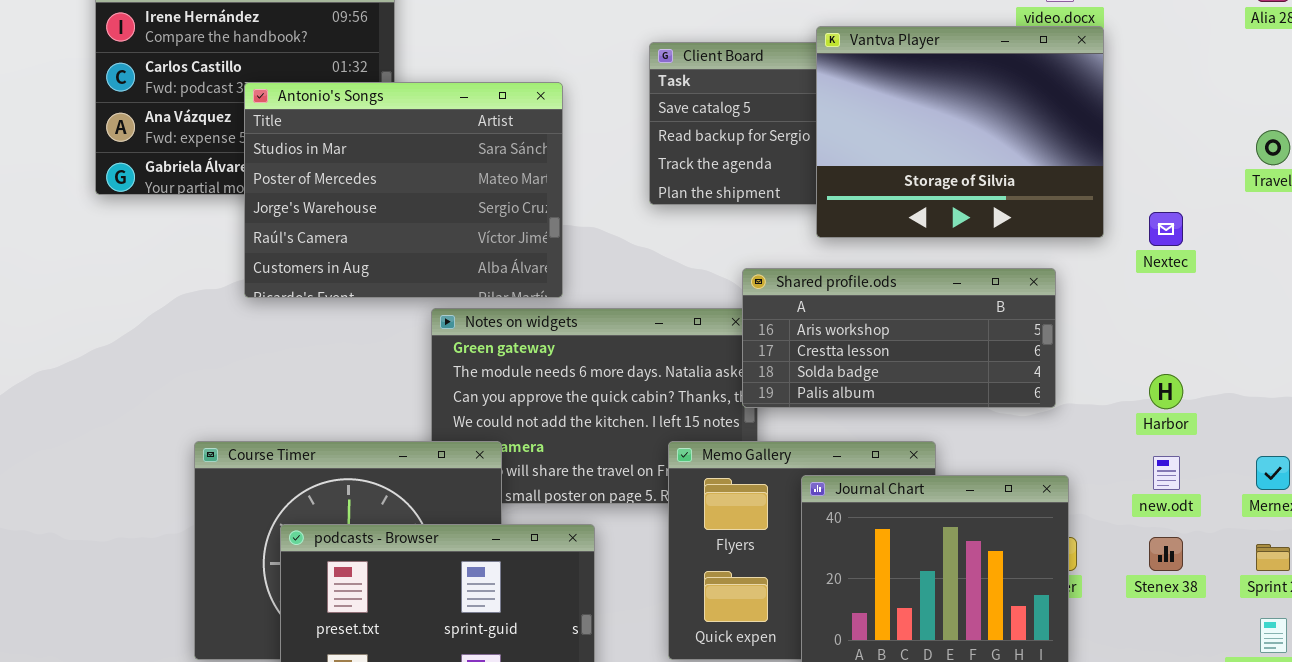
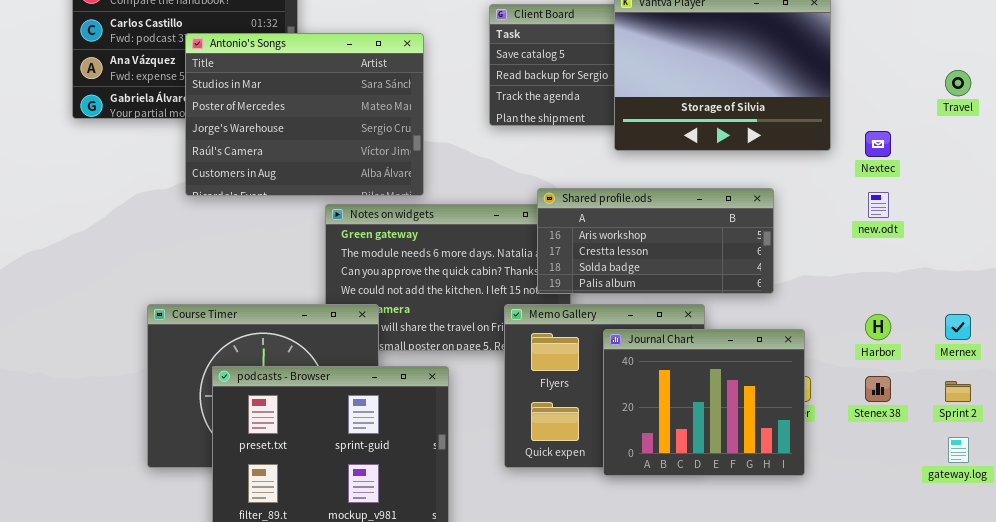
Shared profile.ods: [742,268,1056,408] -> [537,188,774,294], moved
Harbor: [1149,374,1183,409] -> [865,314,891,340], moved
new.odt: [1153,456,1180,490] -> [868,192,889,218], moved

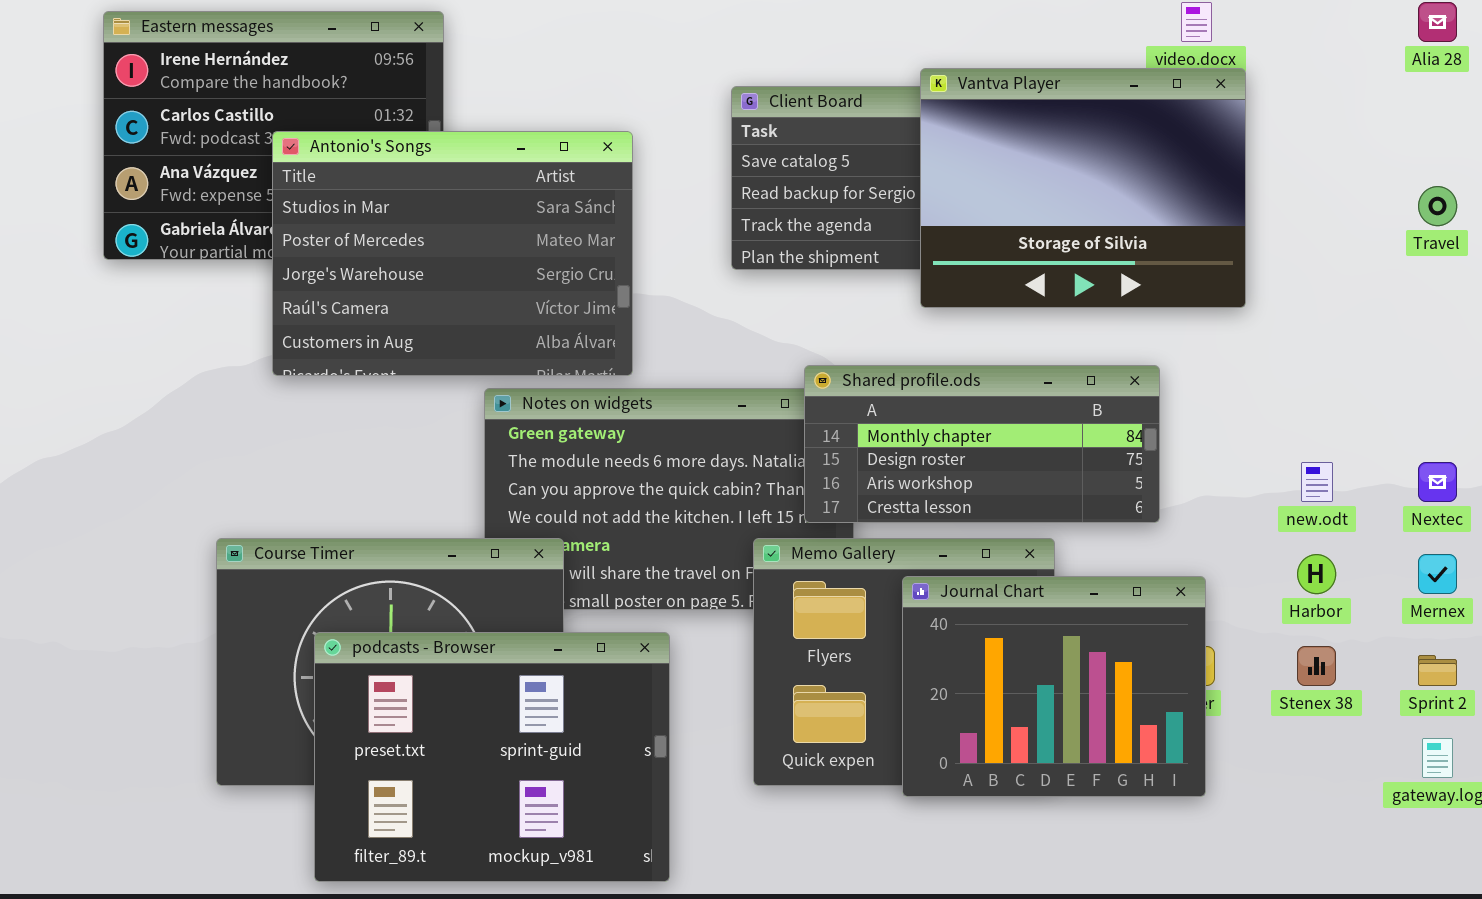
Nextec: [865,131,891,157] -> [1418,462,1457,502], moved
Shared profile.ods: [537,188,774,294] -> [804,365,1160,523], scrolled up 2 rows
new.odt: [868,192,889,218] -> [1301,462,1333,502], moved

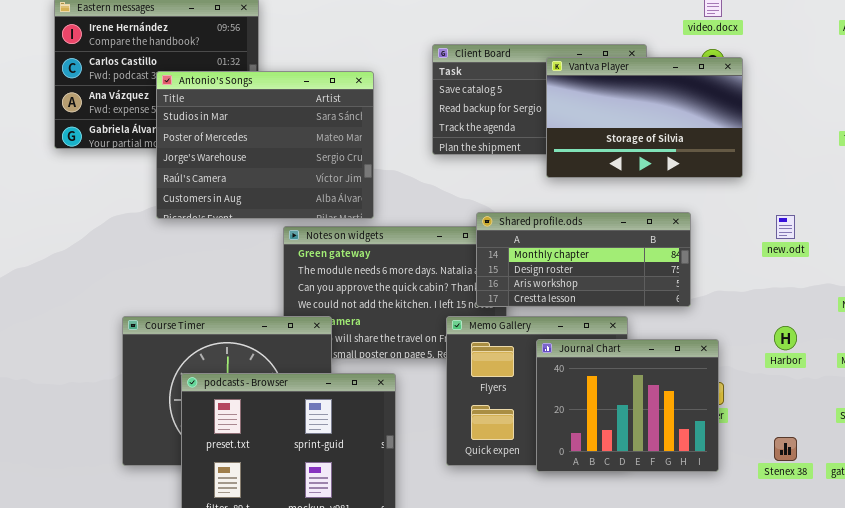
Vantva Player: [920,68,1246,308] -> [546,57,743,178], resized
new.odt: [1301,462,1333,502] -> [776,215,795,239], moved
Stenex 38: [1297,646,1336,686] -> [774,437,797,461], moved

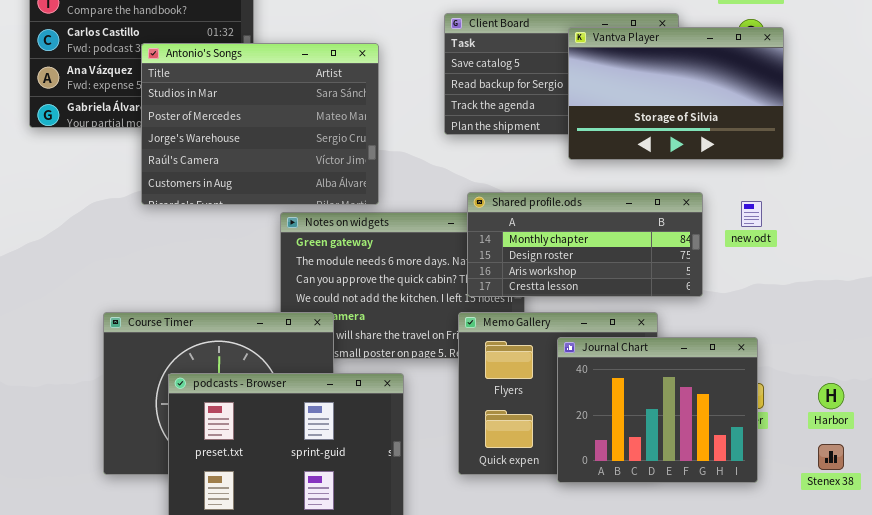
Shared profile.ods: [476,212,691,307] -> [467,192,703,297], moved
new.odt: [776,215,795,239] -> [741,201,762,227], moved
Harbor: [774,326,797,350] -> [818,383,844,409], moved

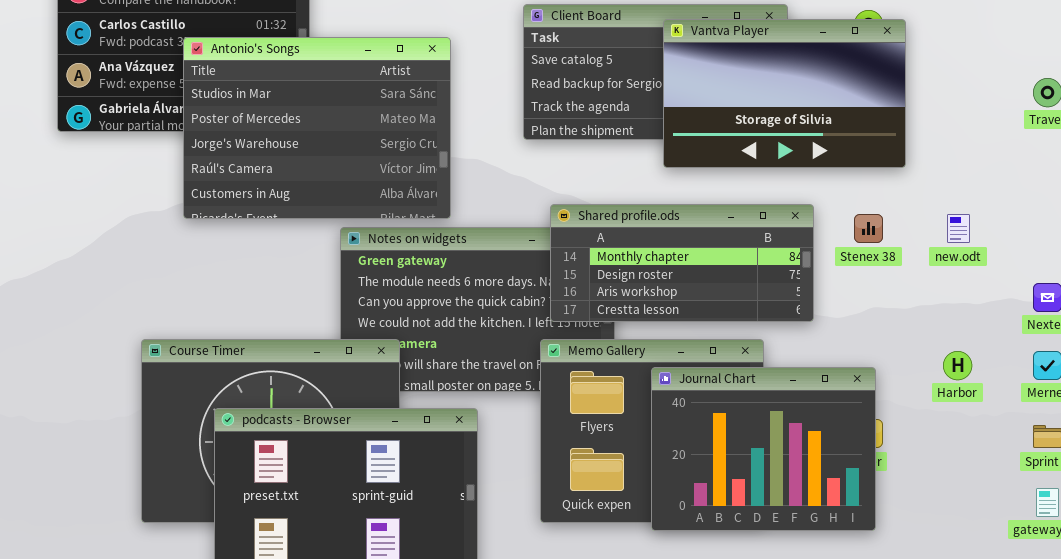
new.odt: [741,201,762,227] -> [947,214,970,243], moved
Harbor: [818,383,844,409] -> [943,351,972,380], moved
Stenex 38: [818,444,844,470] -> [854,214,883,243], moved

